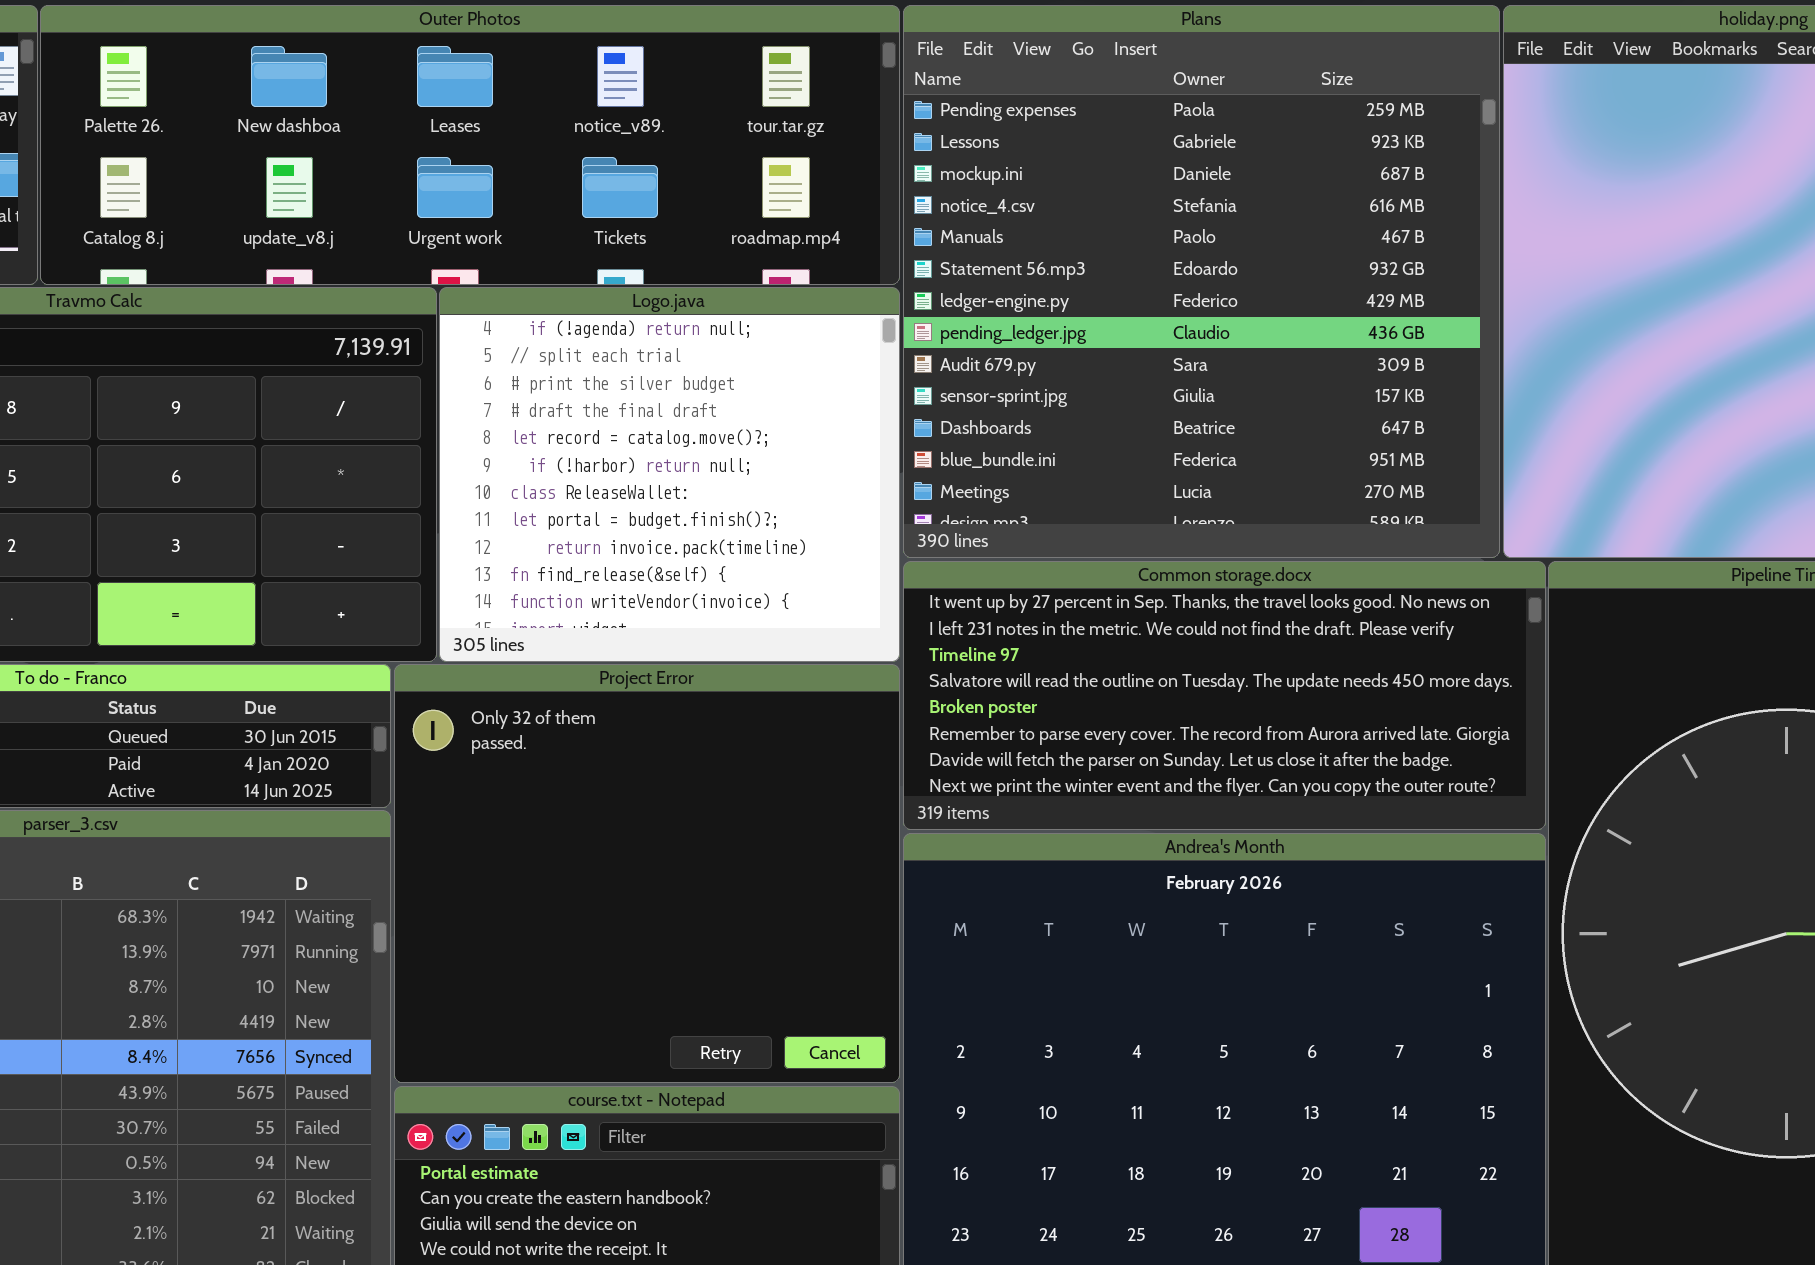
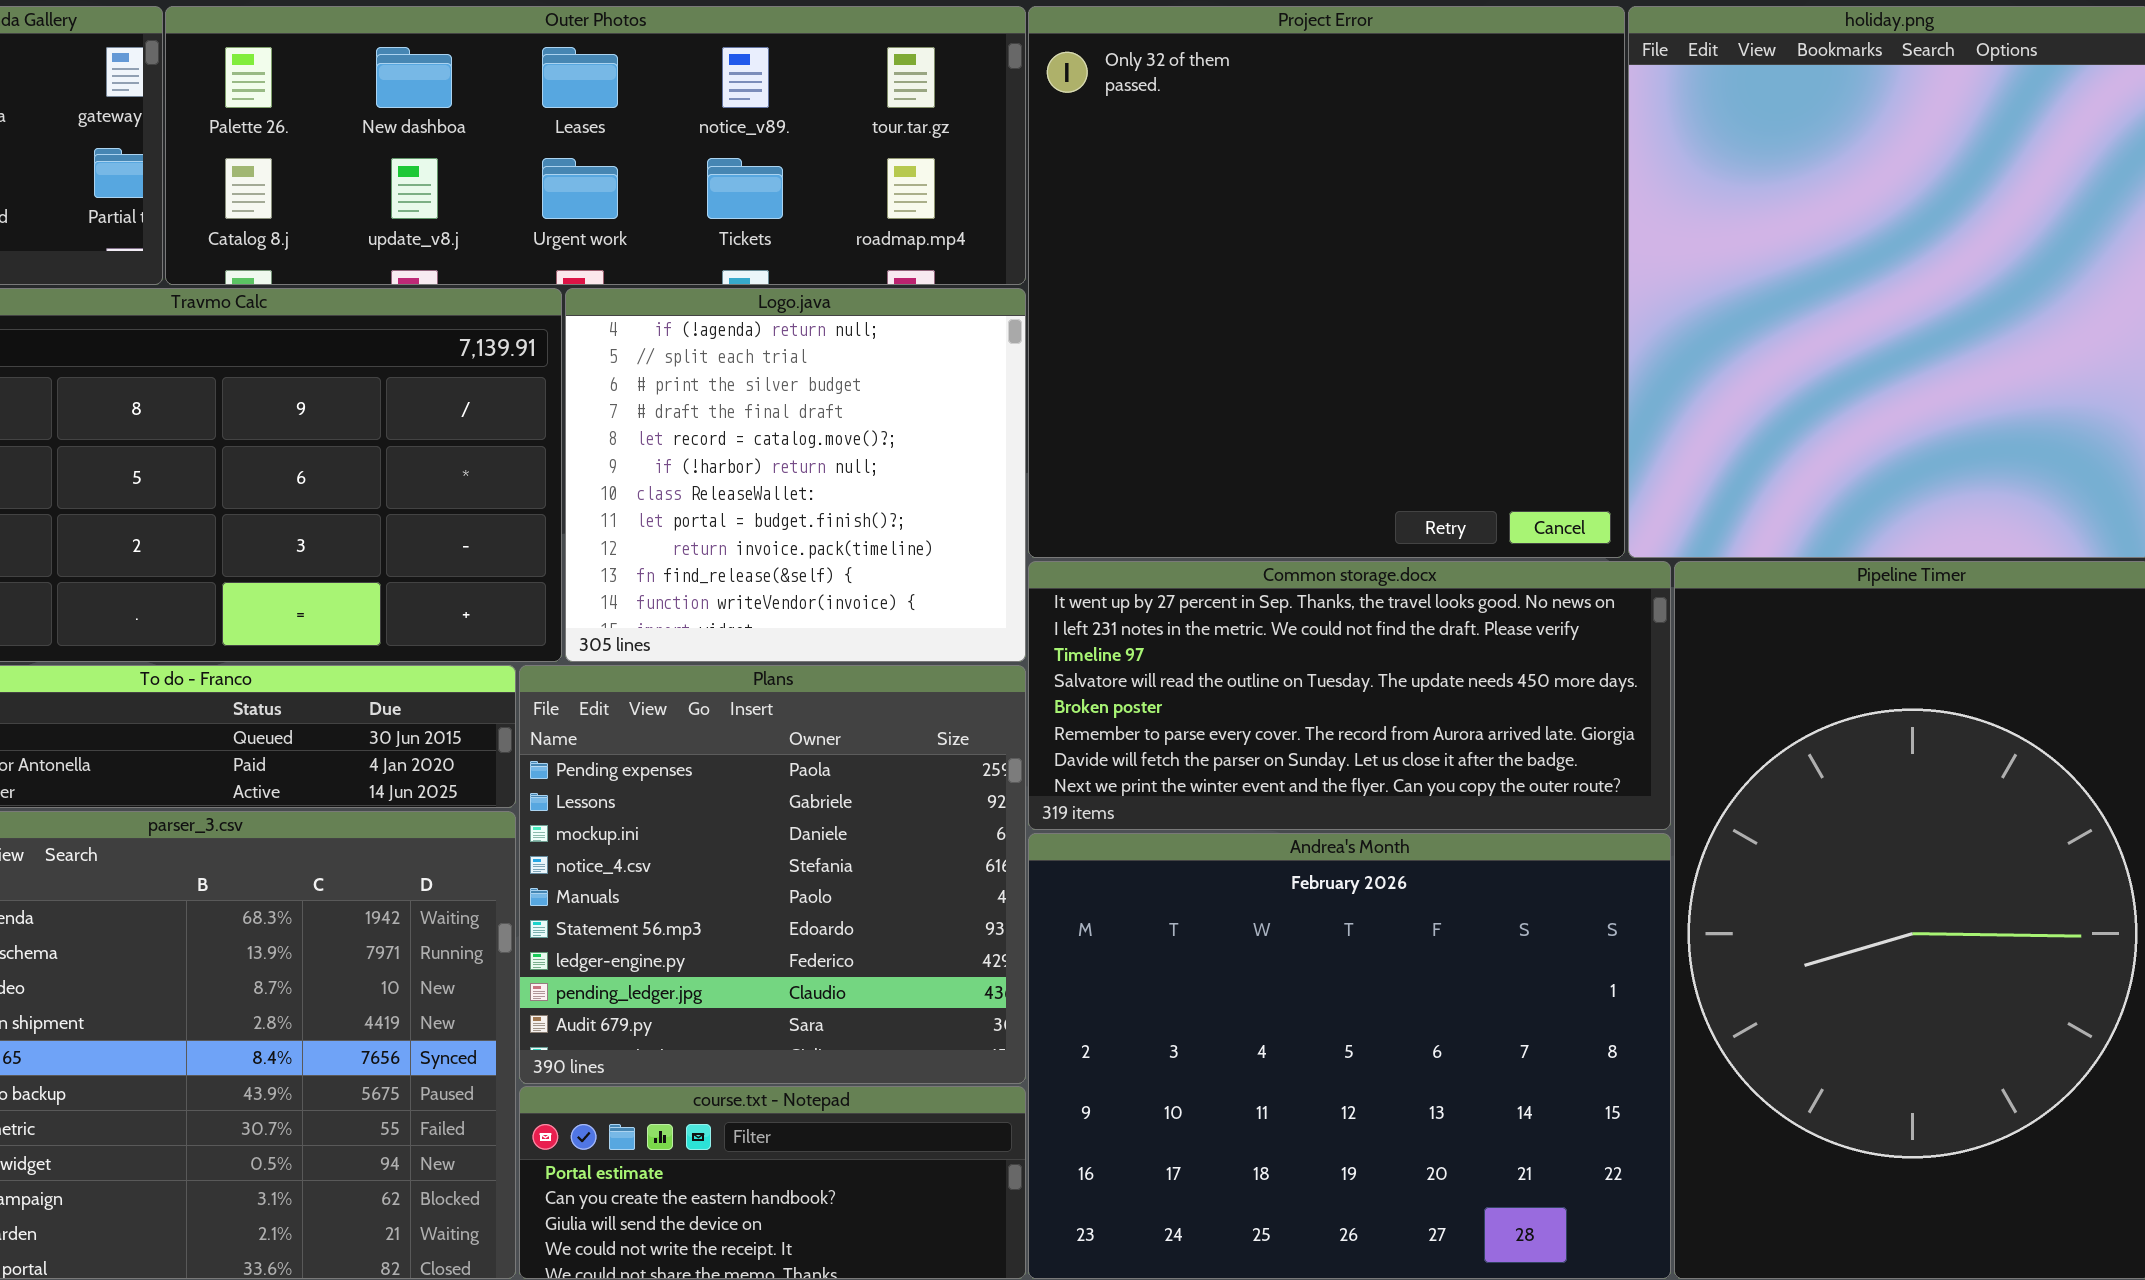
Plans: [903,5,1500,558] -> [519,665,1026,1084], moved, resized
Project Error: [394,664,900,1083] -> [1028,6,1625,558], moved, resized

